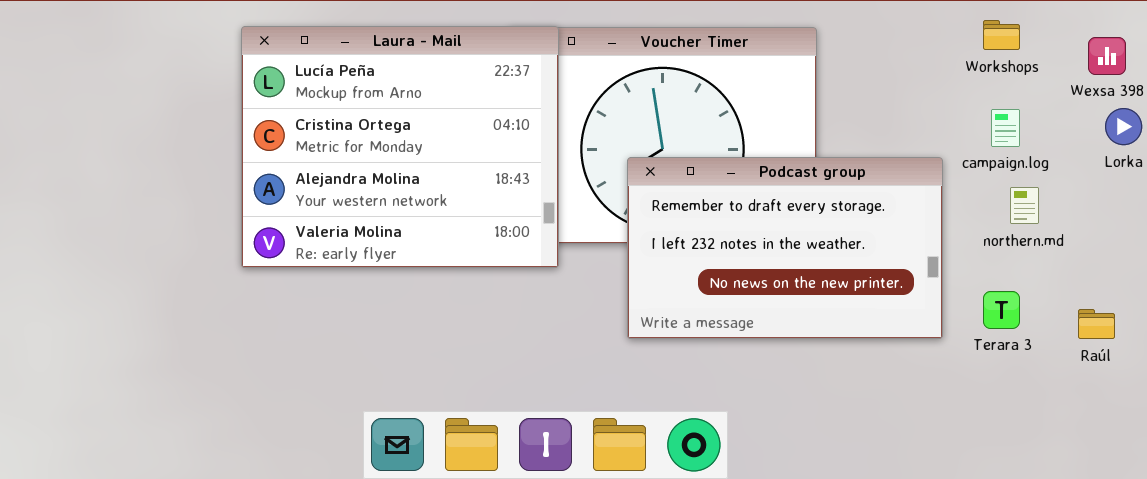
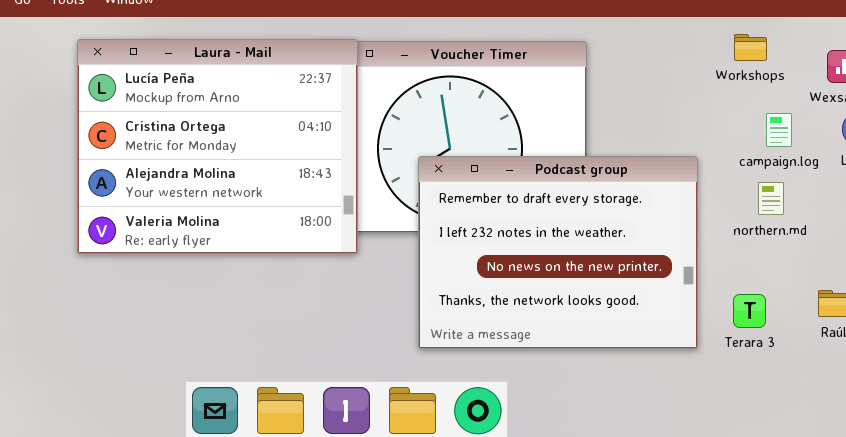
campaign.log: [991,109,1020,147] -> [766,113,792,147], moved
Podcast group: [627,157,943,339] -> [418,156,698,349], resized
Terara 3: [983,291,1020,329] -> [733,294,766,328], moved

